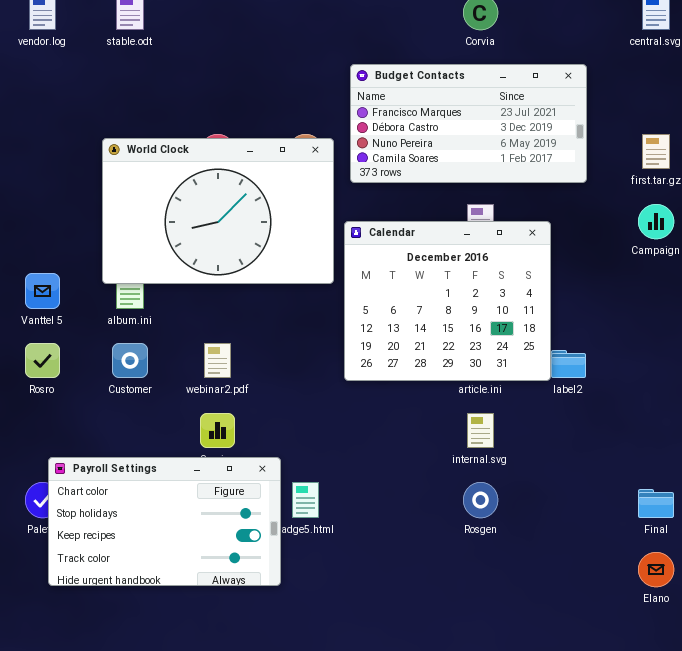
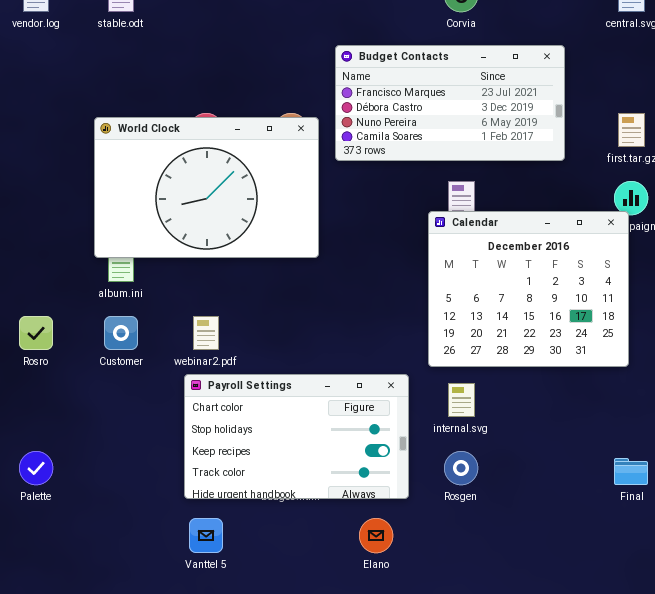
Calendar: [344,221,551,381] -> [428,211,629,367], moved
Vanttel 5: [25,273,60,309] -> [189,518,223,553], moved
Payroll Settings: [48,457,281,586] -> [184,374,409,499], moved
Elano: [638,552,674,587] -> [359,518,393,553], moved

